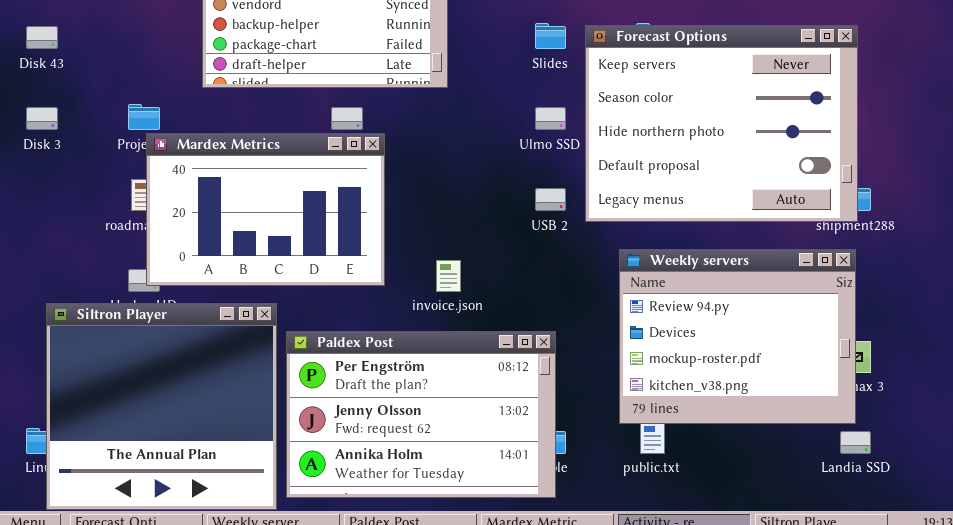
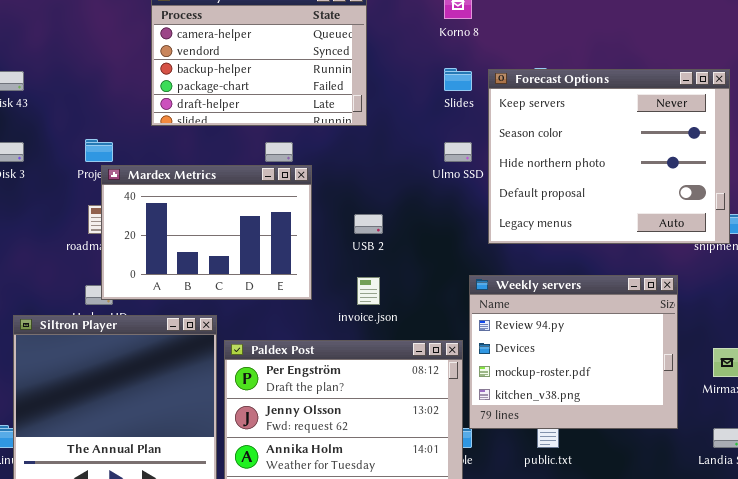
USB 2: [535,188,566,211] -> [354,214,383,234], moved
Weekly servers: [619,249,856,424] -> [469,275,678,429], moved

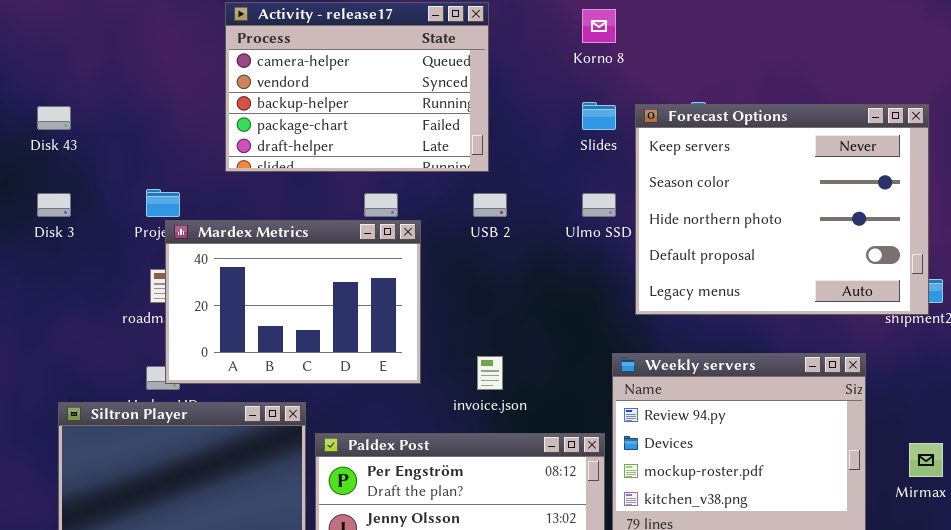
USB 2: [354,214,383,234] -> [473,193,507,217], moved

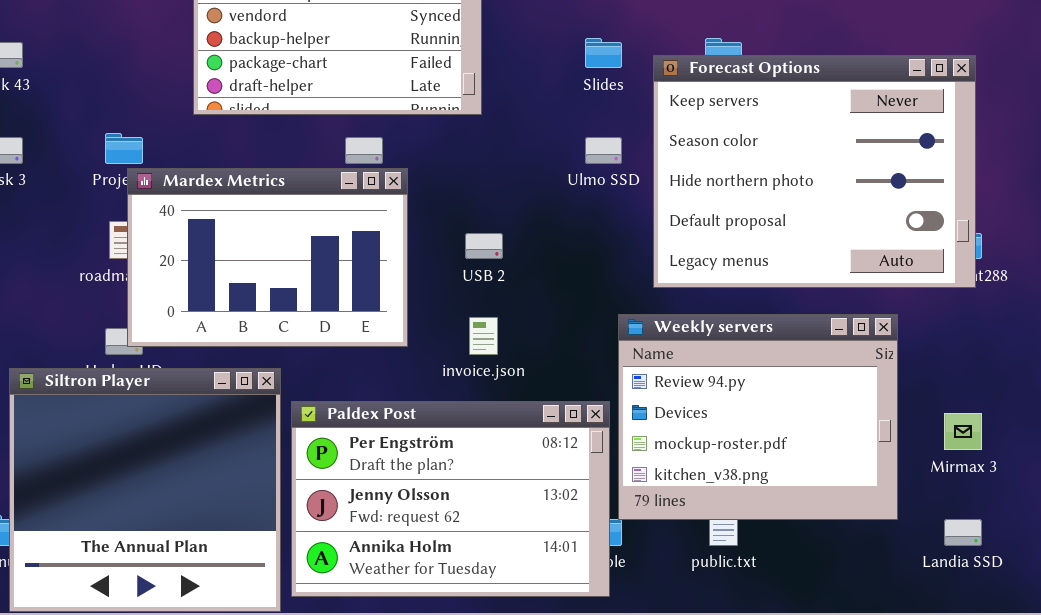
Forecast Options: [635,104,929,315] -> [653,55,976,288], moved
USB 2: [473,193,507,217] -> [465,233,503,259], moved

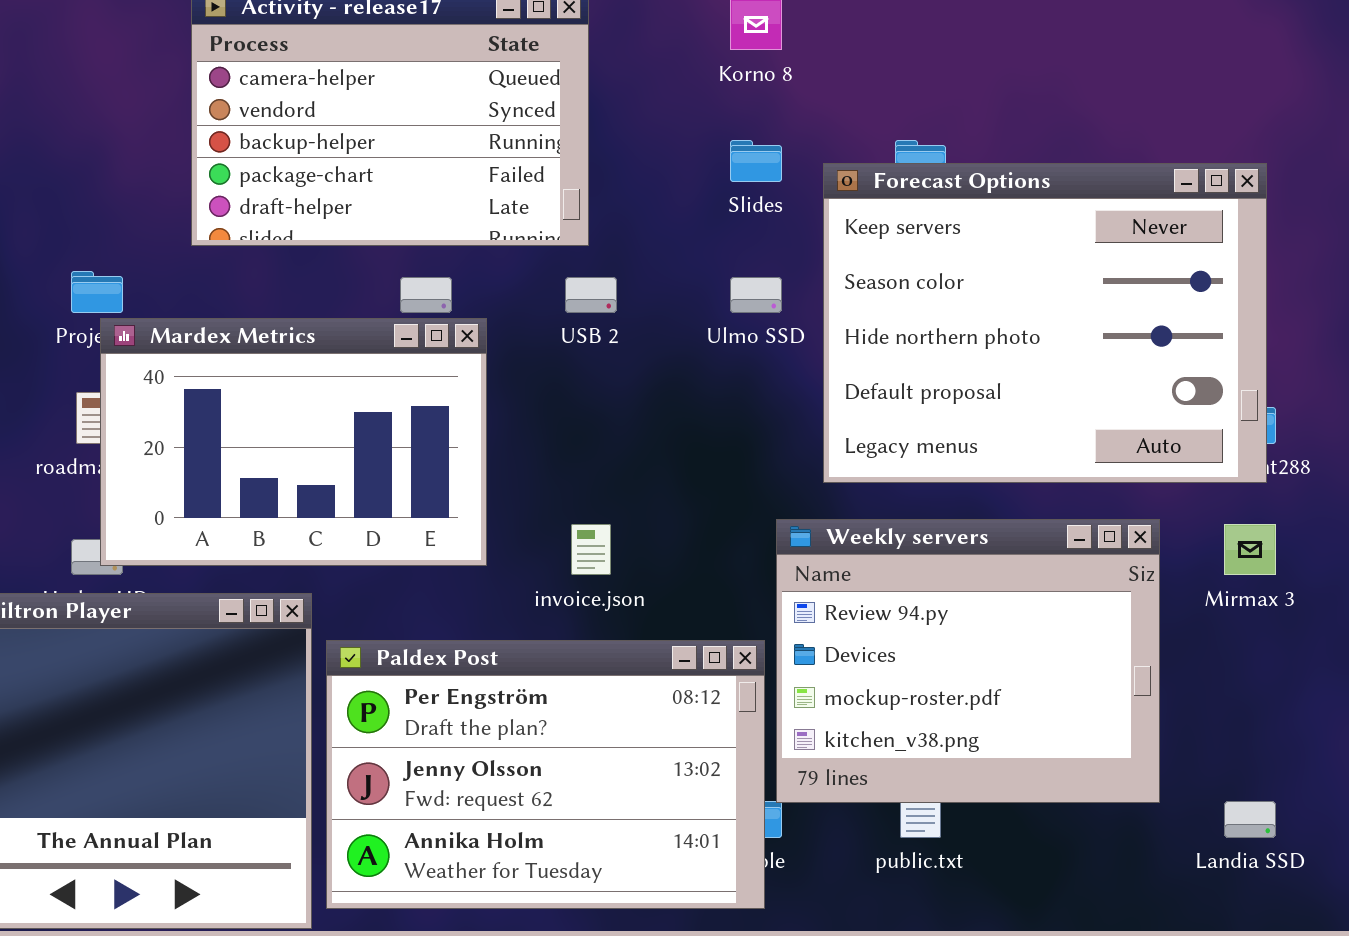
USB 2: [465,233,503,259] -> [565,277,617,313], moved
Mirmax 3: [944,413,982,450] -> [1224,524,1276,575], moved

